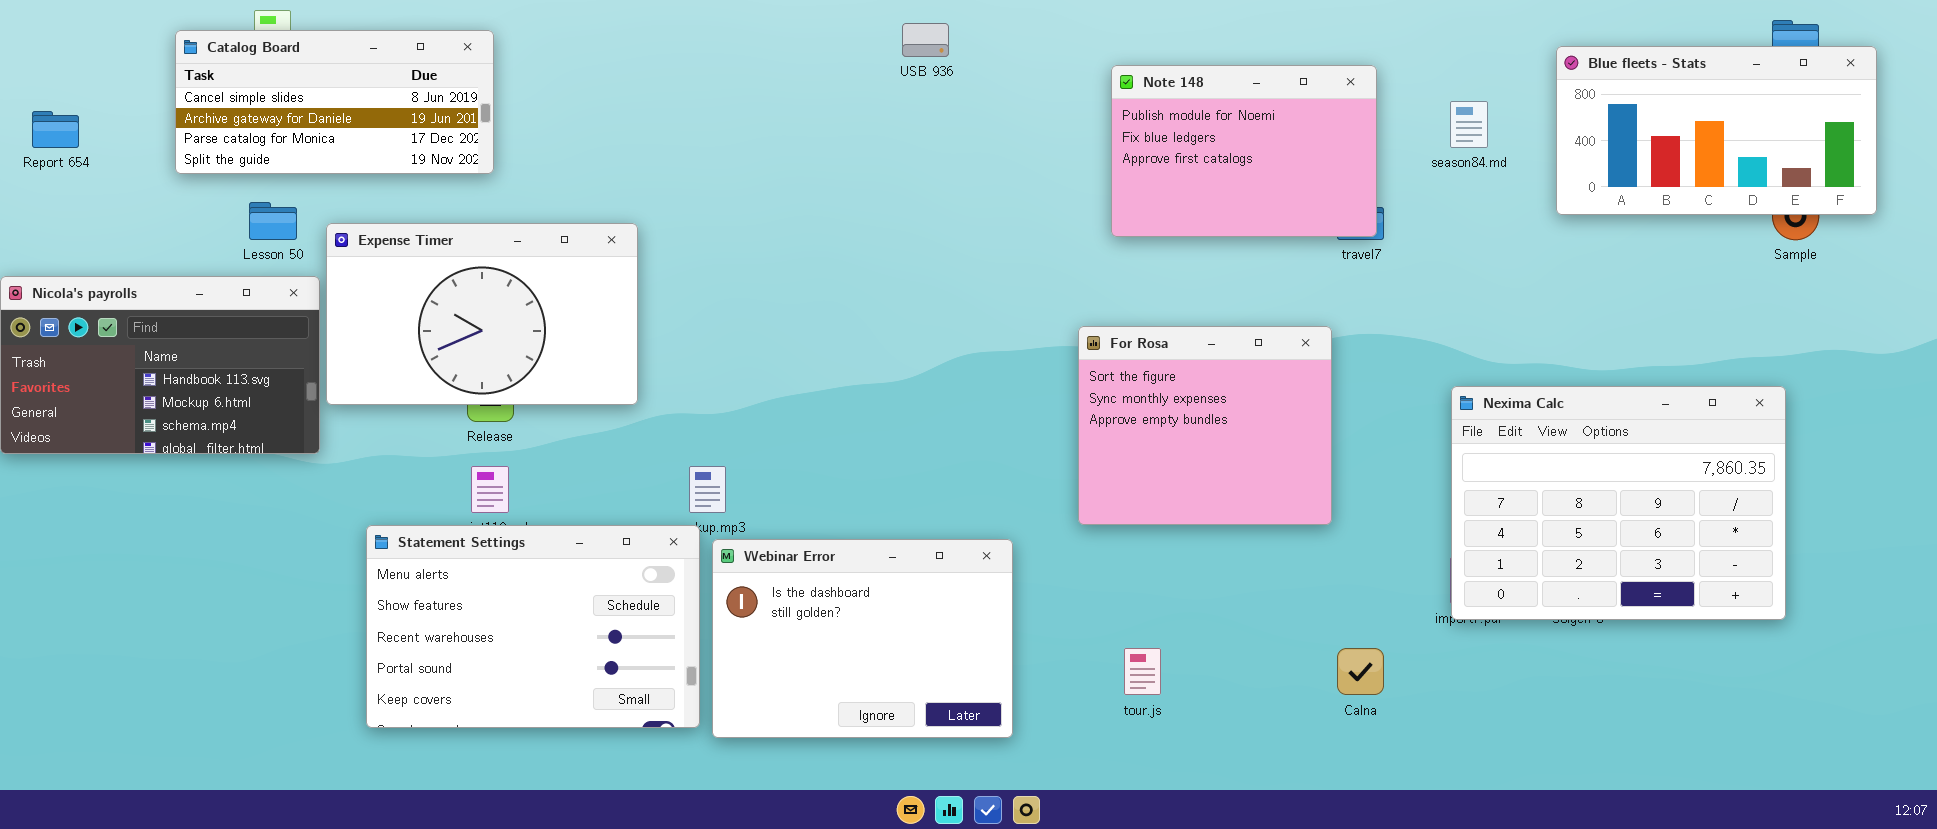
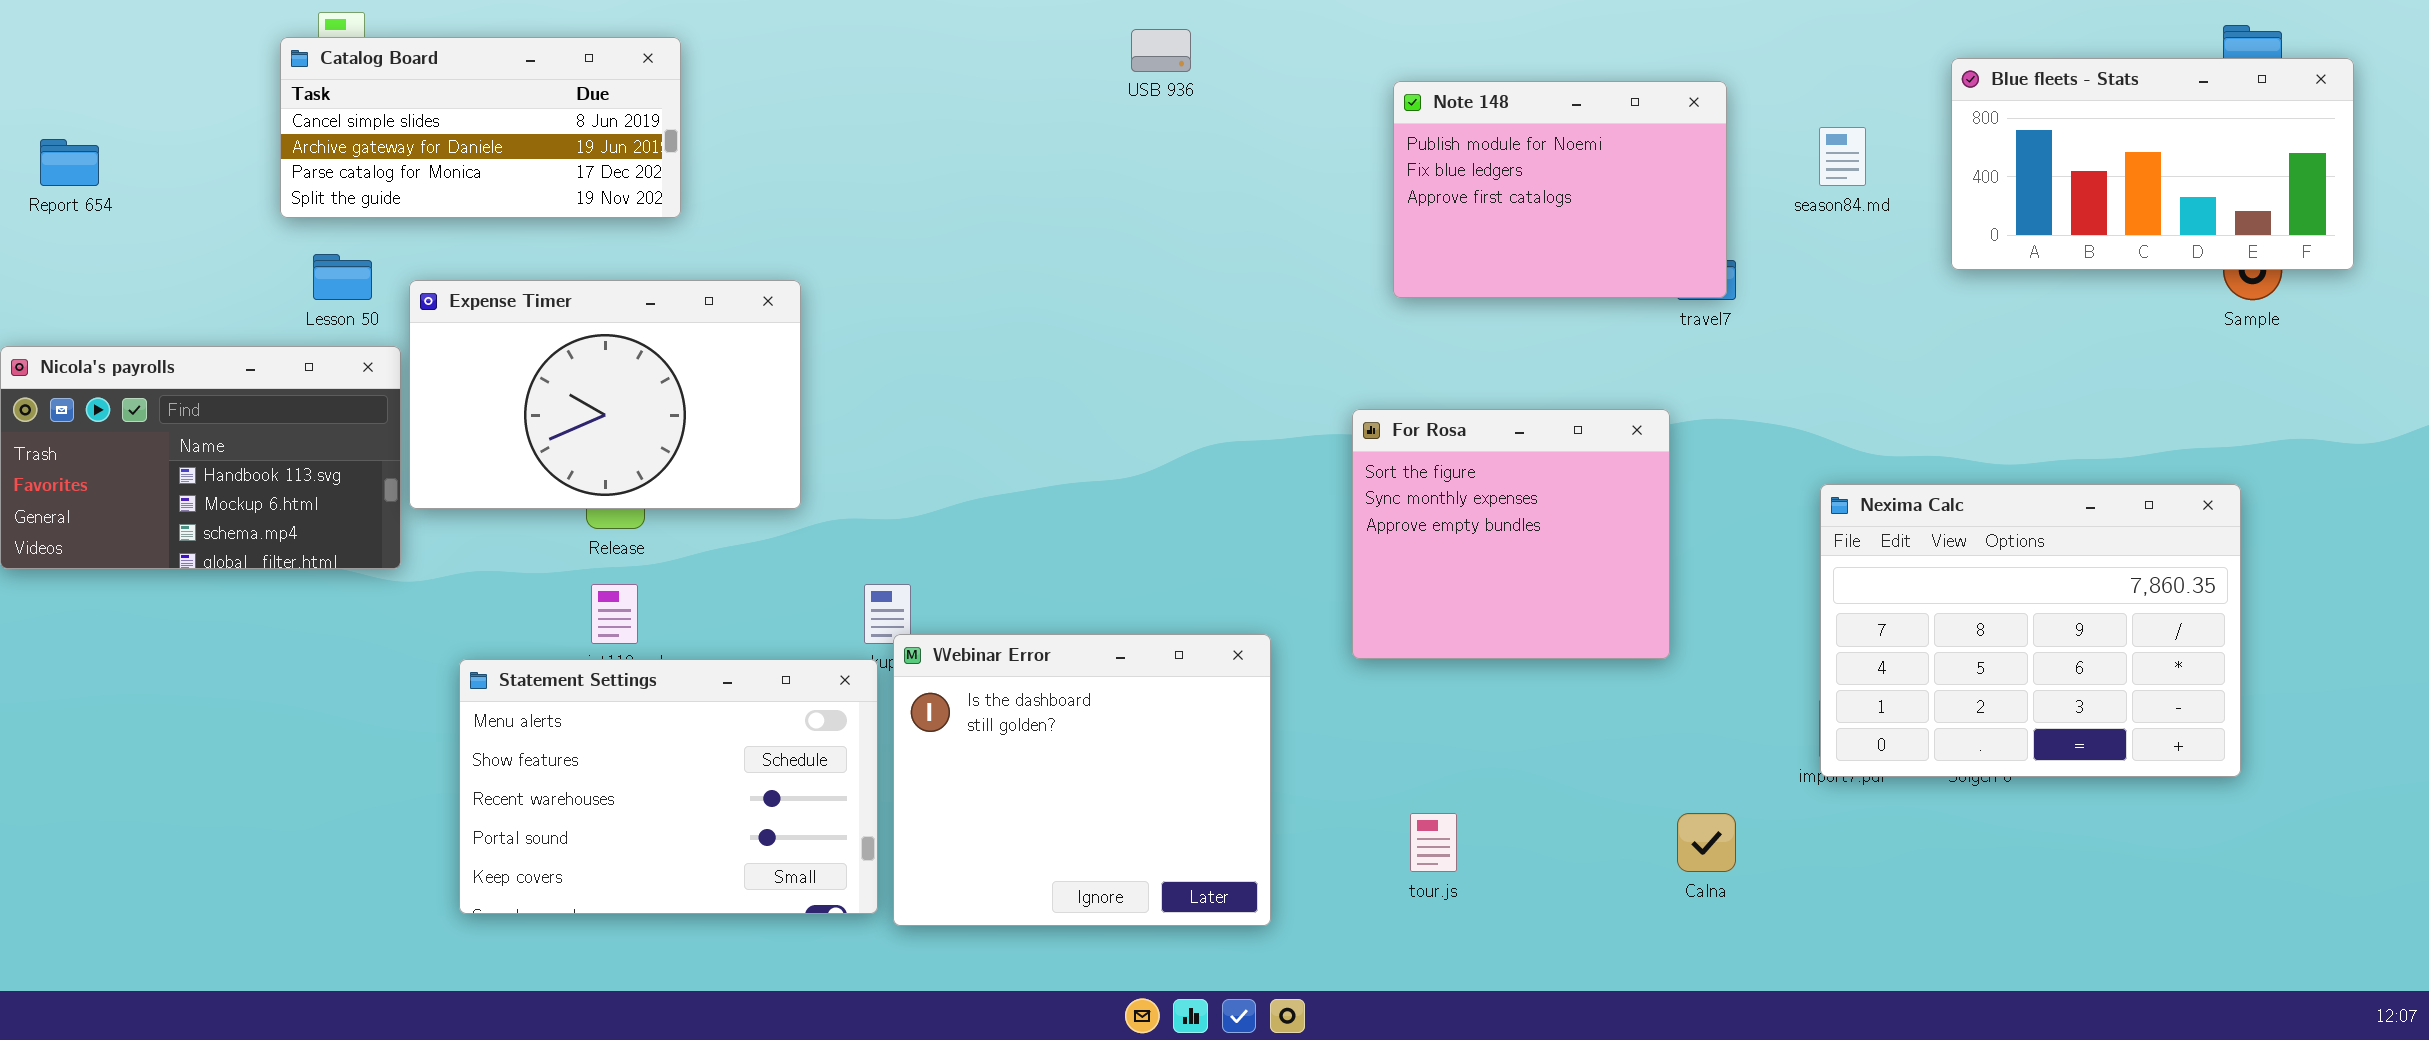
Catalog Board: [175,30,494,174] -> [280,37,681,218], moved
Webinar Error: [712,539,1013,738] -> [893,634,1271,926], resized

